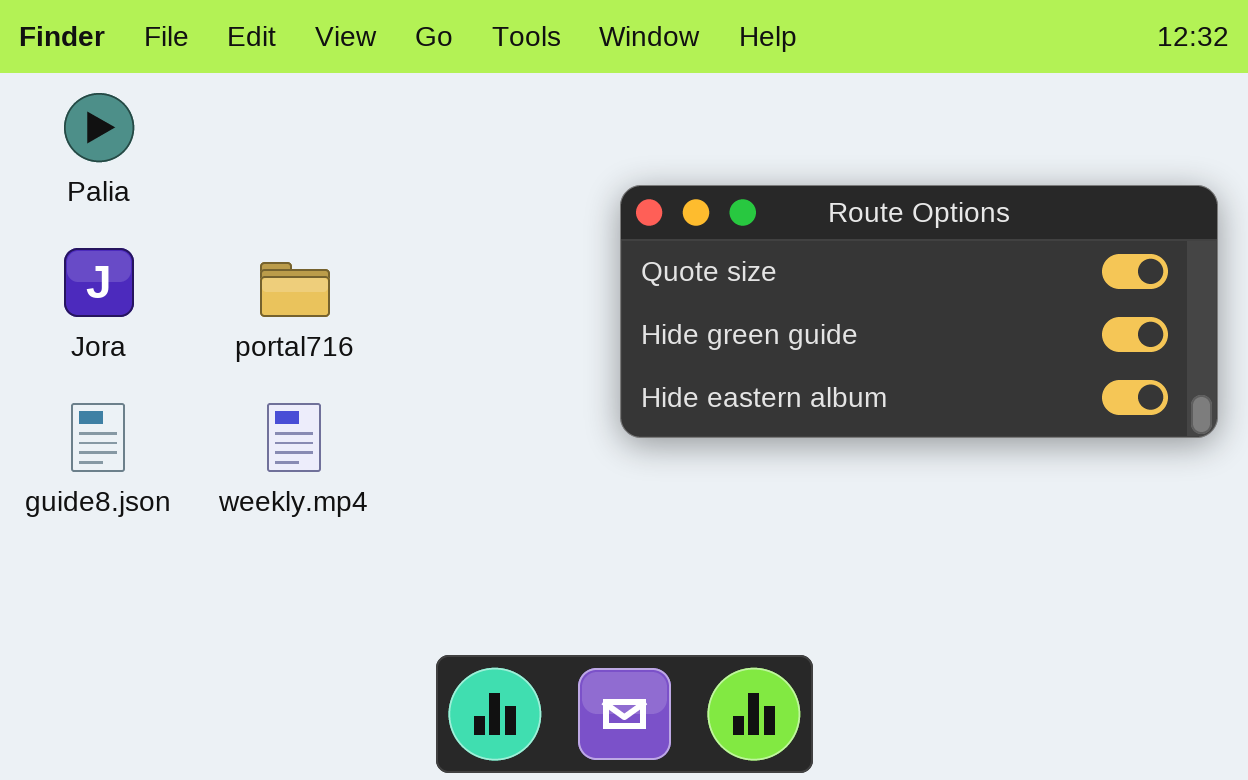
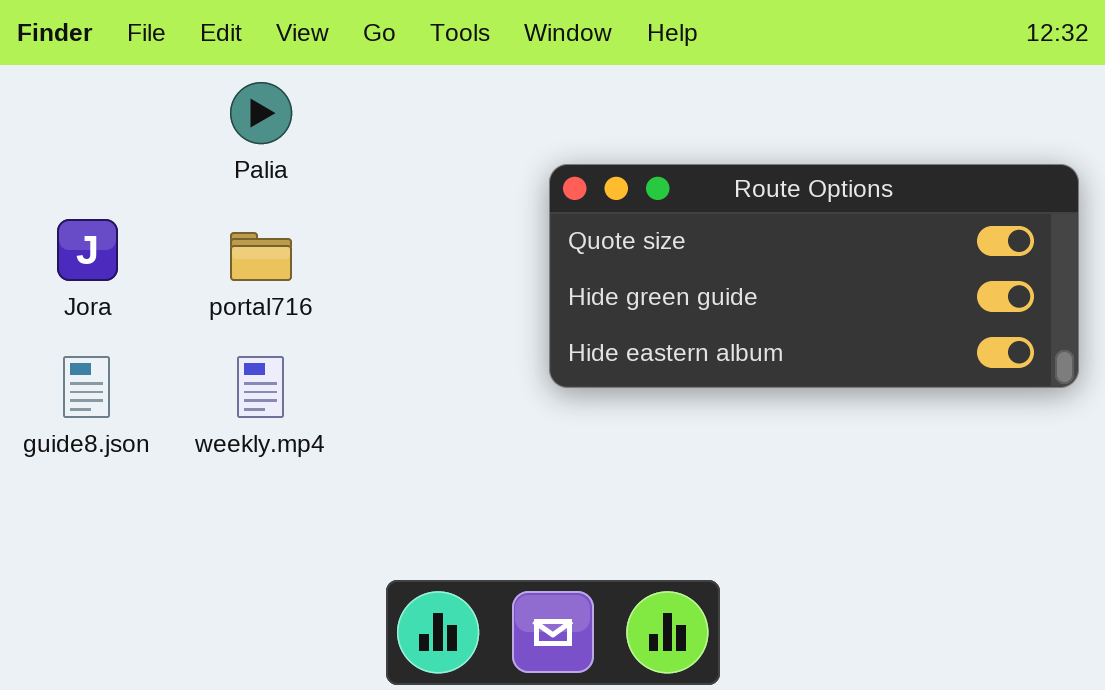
Palia: [64,93,134,162] -> [230,82,292,144], moved

